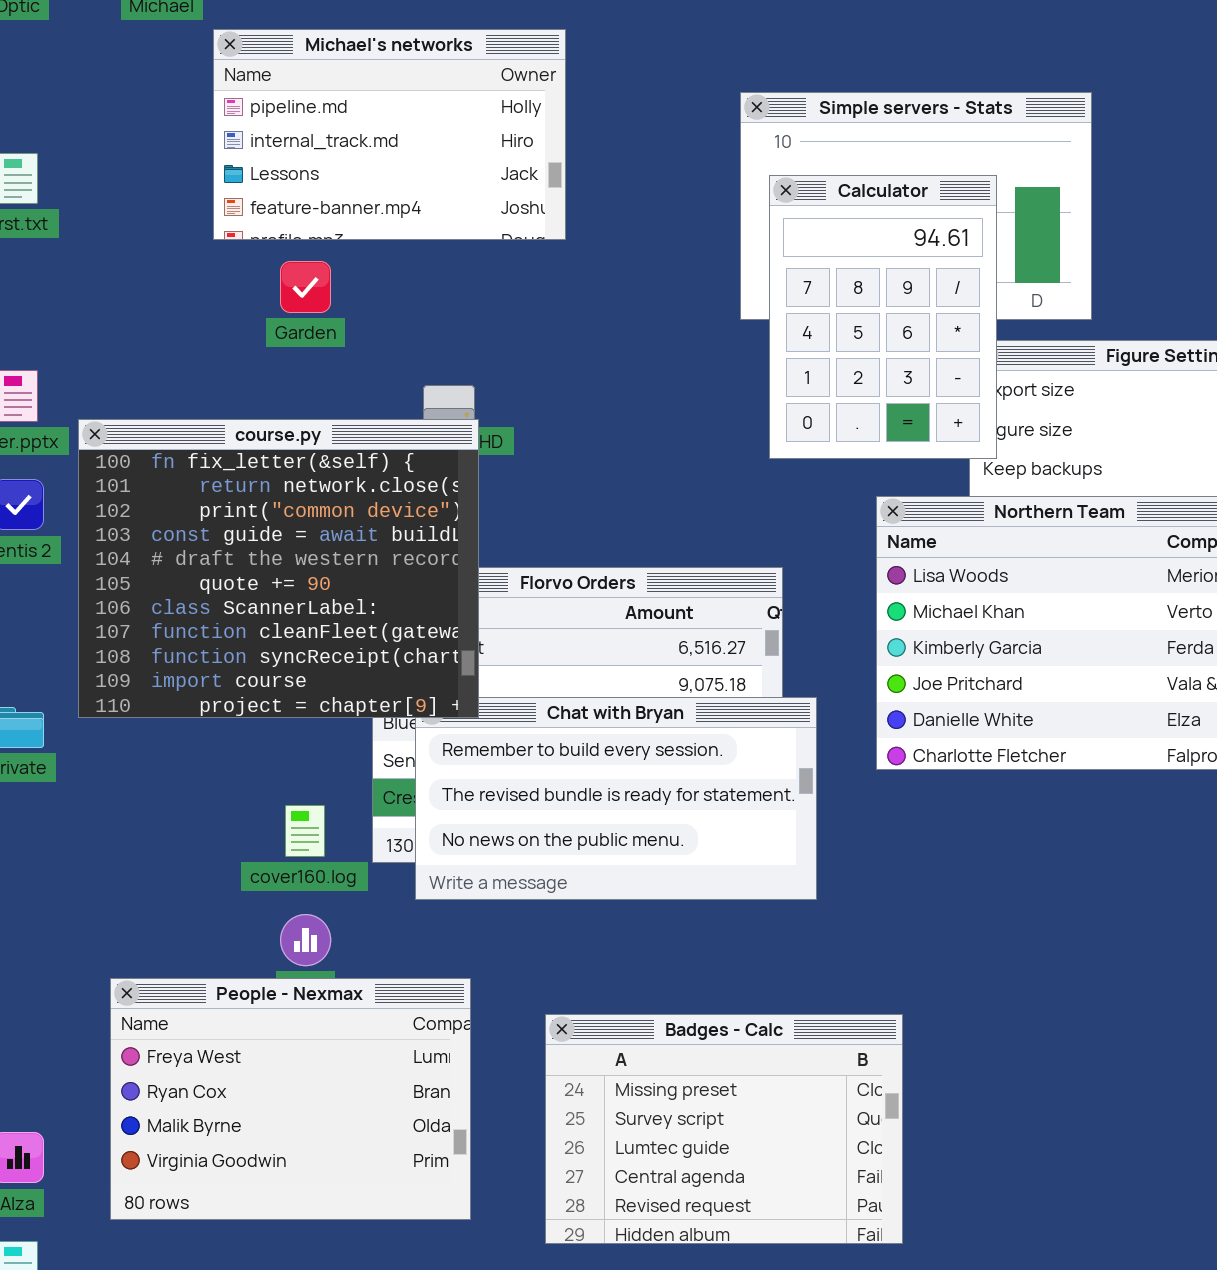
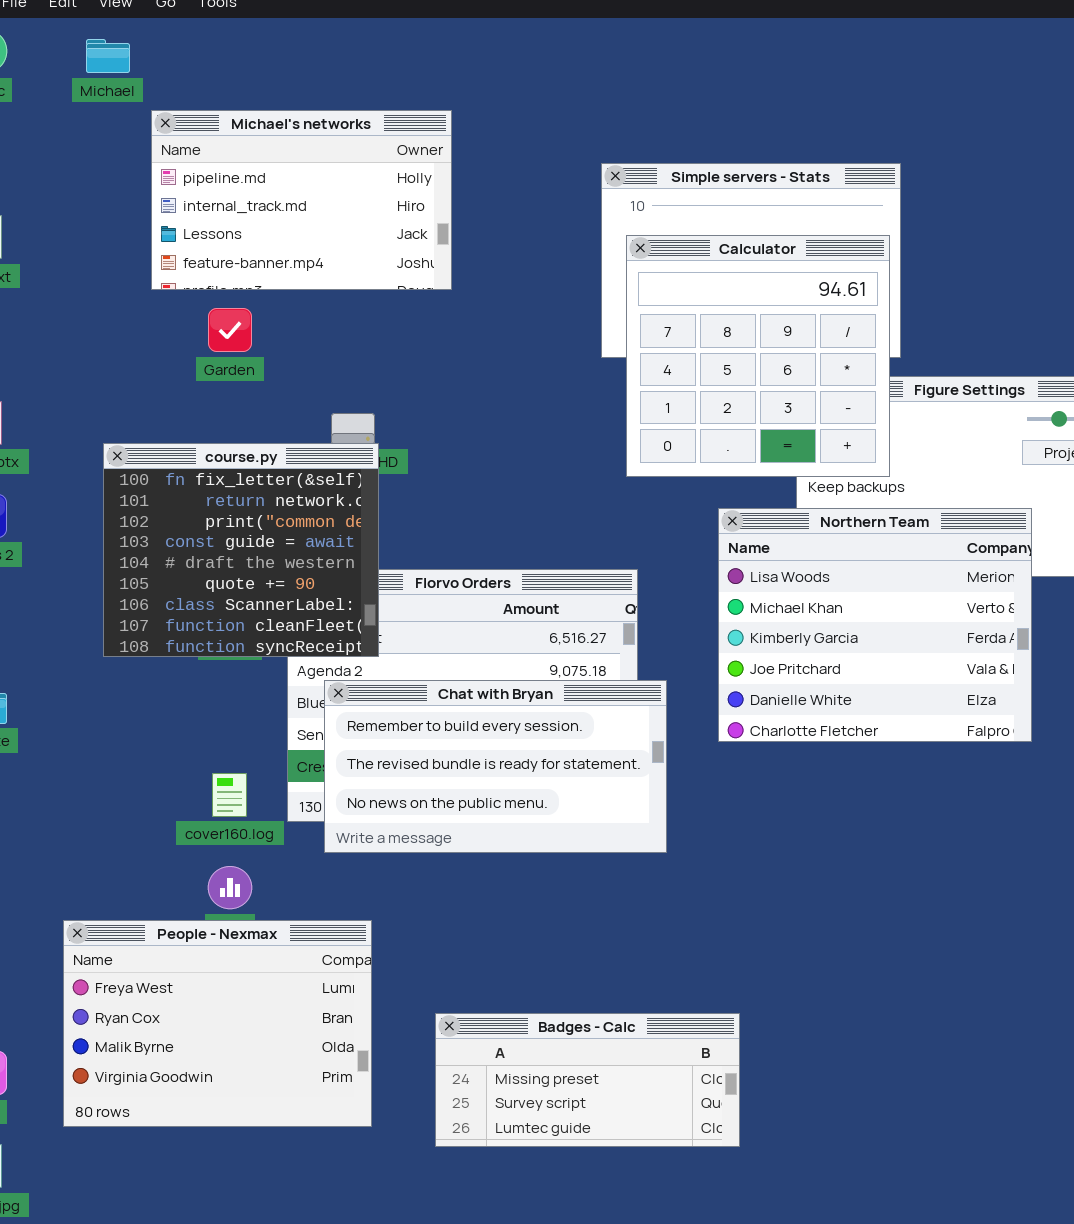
Calculator: [769,175,997,459] -> [626,235,890,477], resized
course.py: [78,419,479,718] -> [103,443,379,657], resized
Badges - Calc: [545,1014,903,1244] -> [435,1013,740,1147], resized

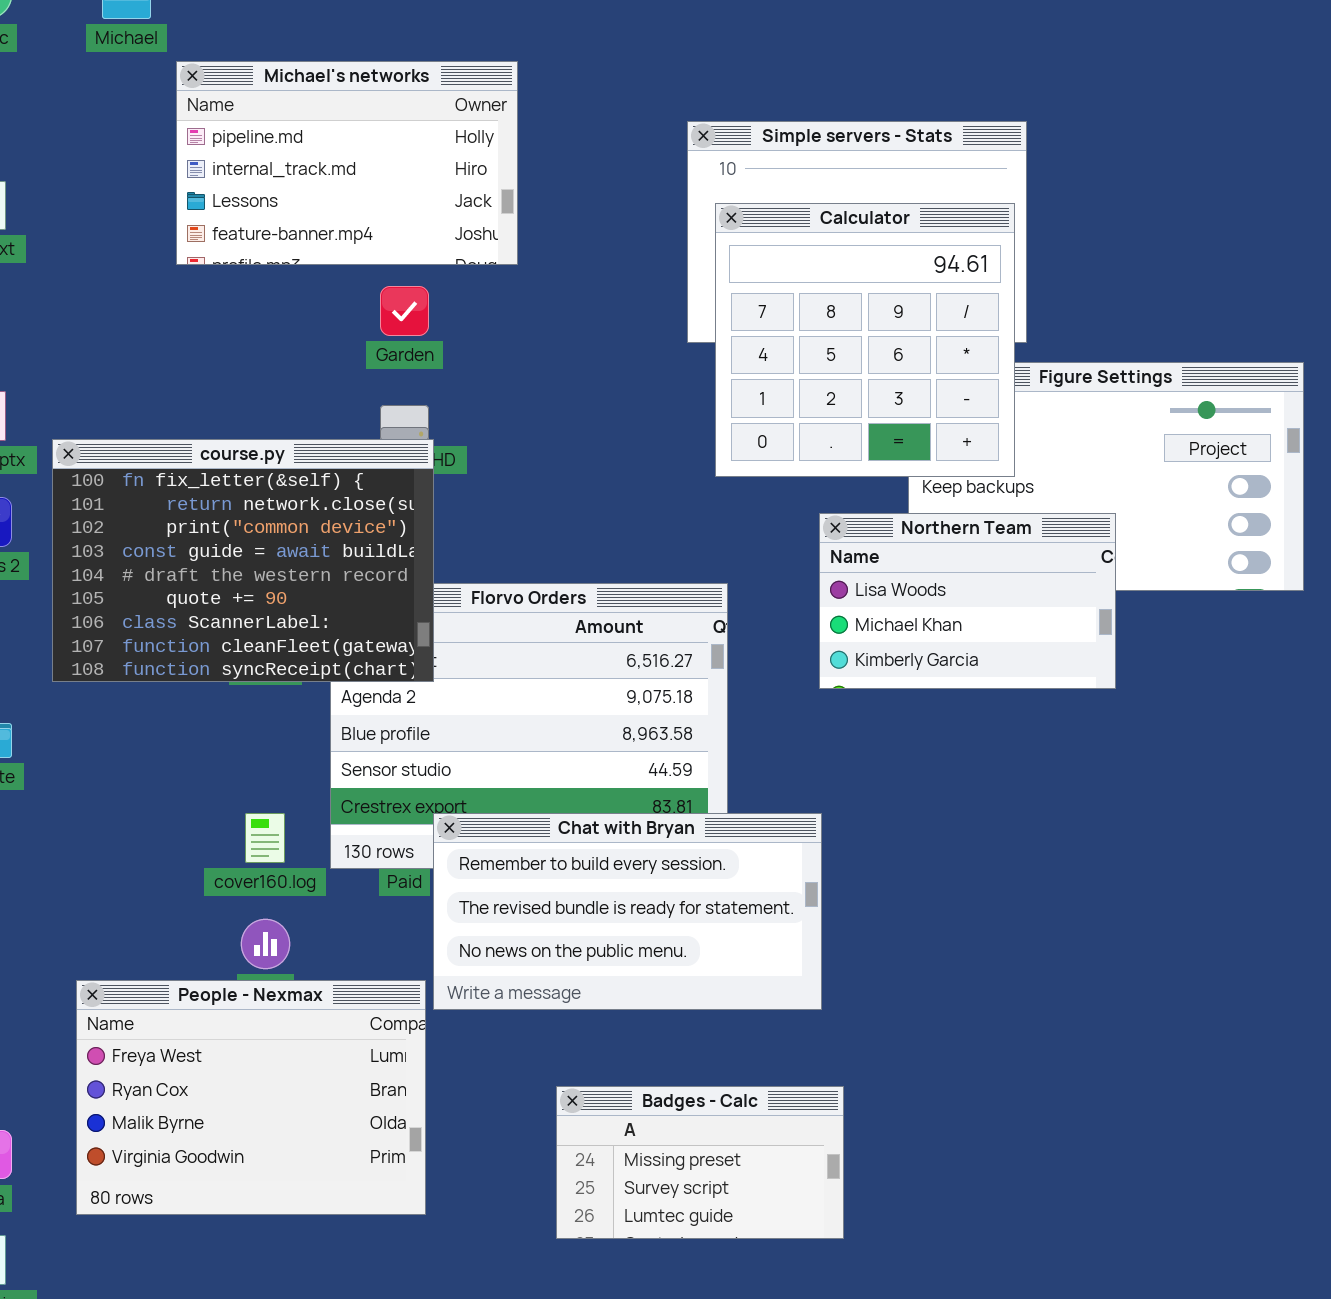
Garden: [208,308,252,352] -> [380,286,429,336], moved
course.py: [103,443,379,657] -> [52,439,434,682], resized
Northern Team: [718,508,1032,742] -> [819,513,1116,689], resized
Chat with Bryan: [324,680,667,853] -> [433,813,822,1010], moved
Badges - Calc: [435,1013,740,1147] -> [556,1086,844,1239], resized

